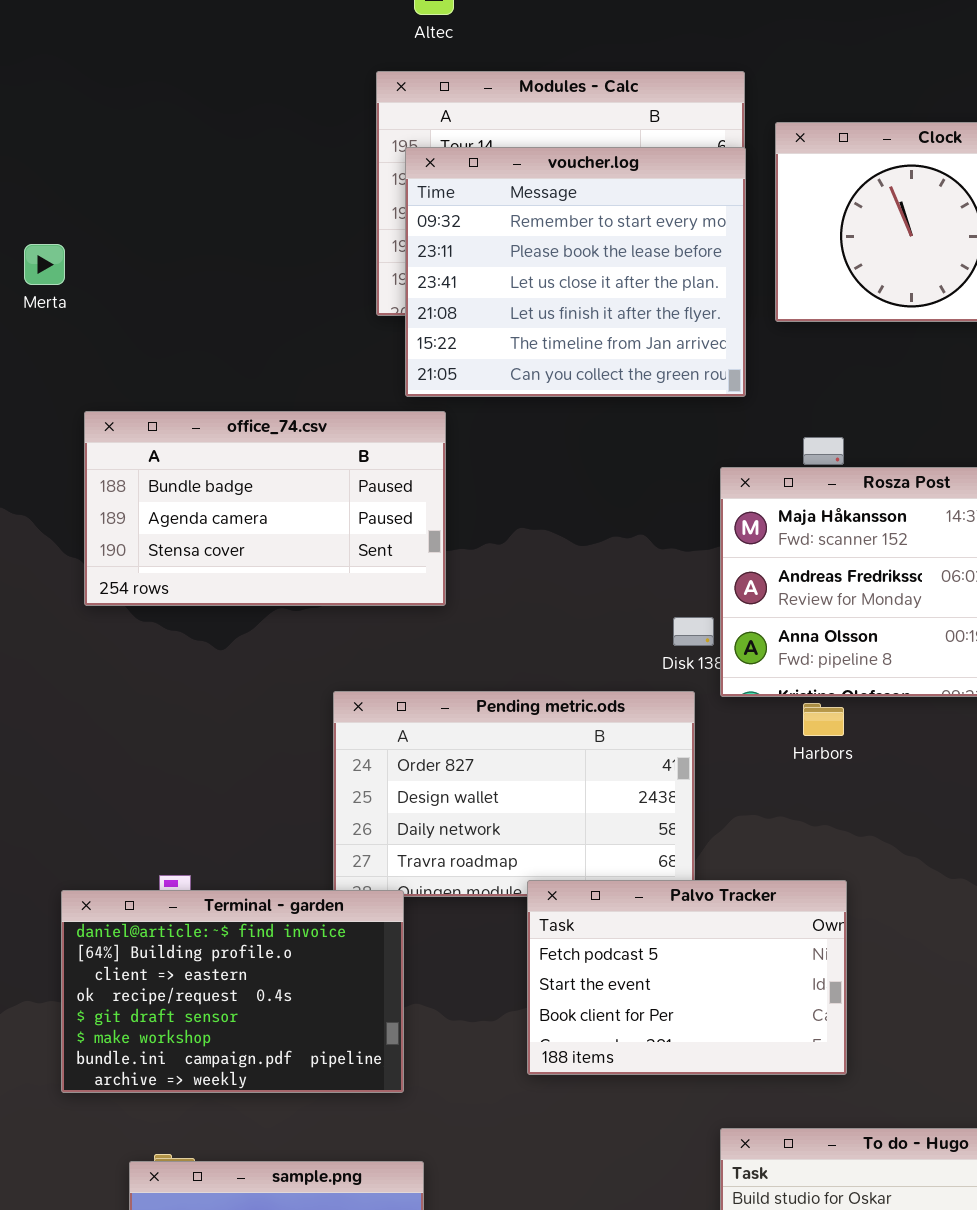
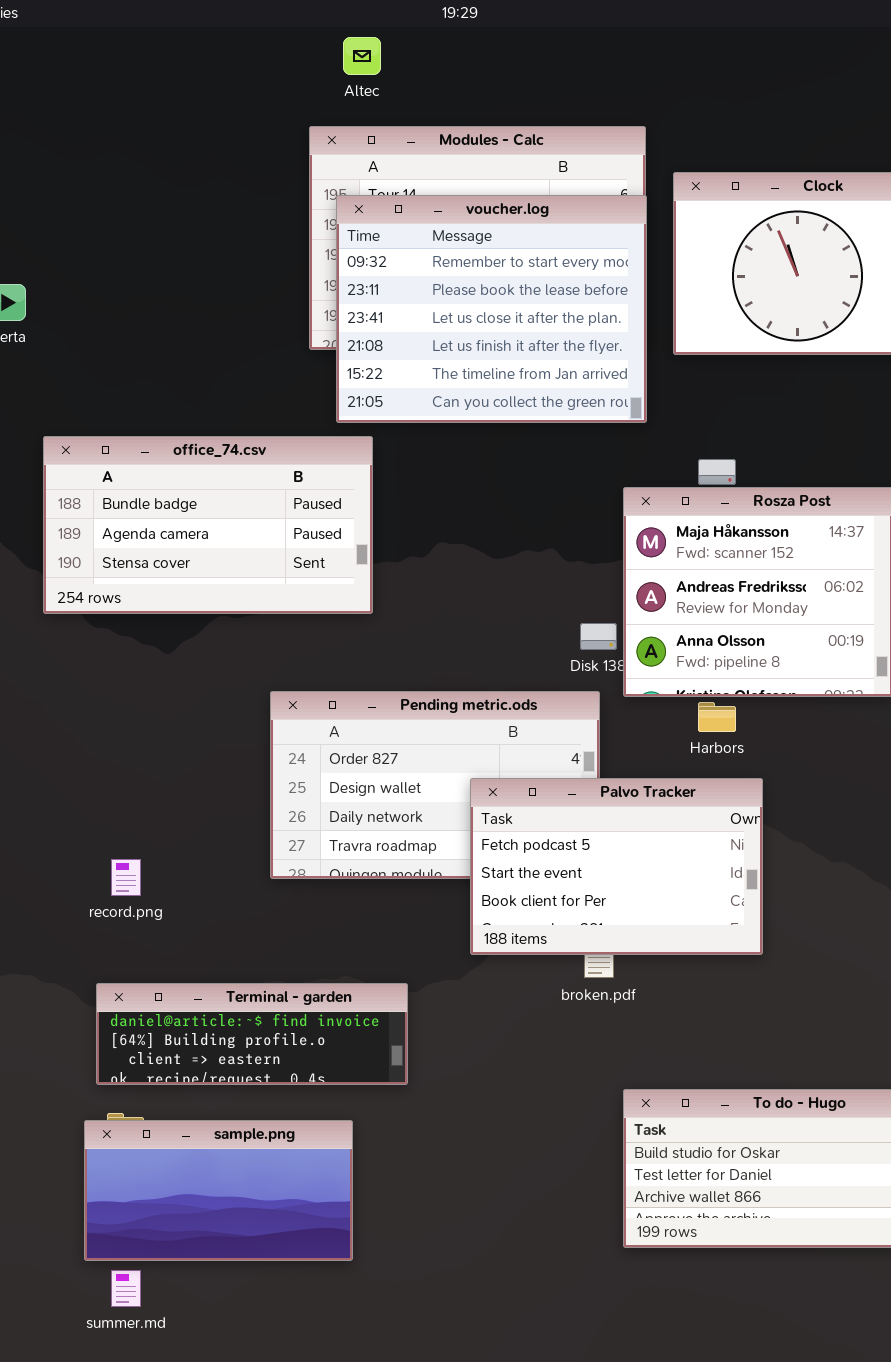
Palvo Tracker: [527,880,847,1075] -> [470,778,763,955], moved
Terminal - garden: [61,890,404,1093] -> [96,983,408,1085], moved, resized

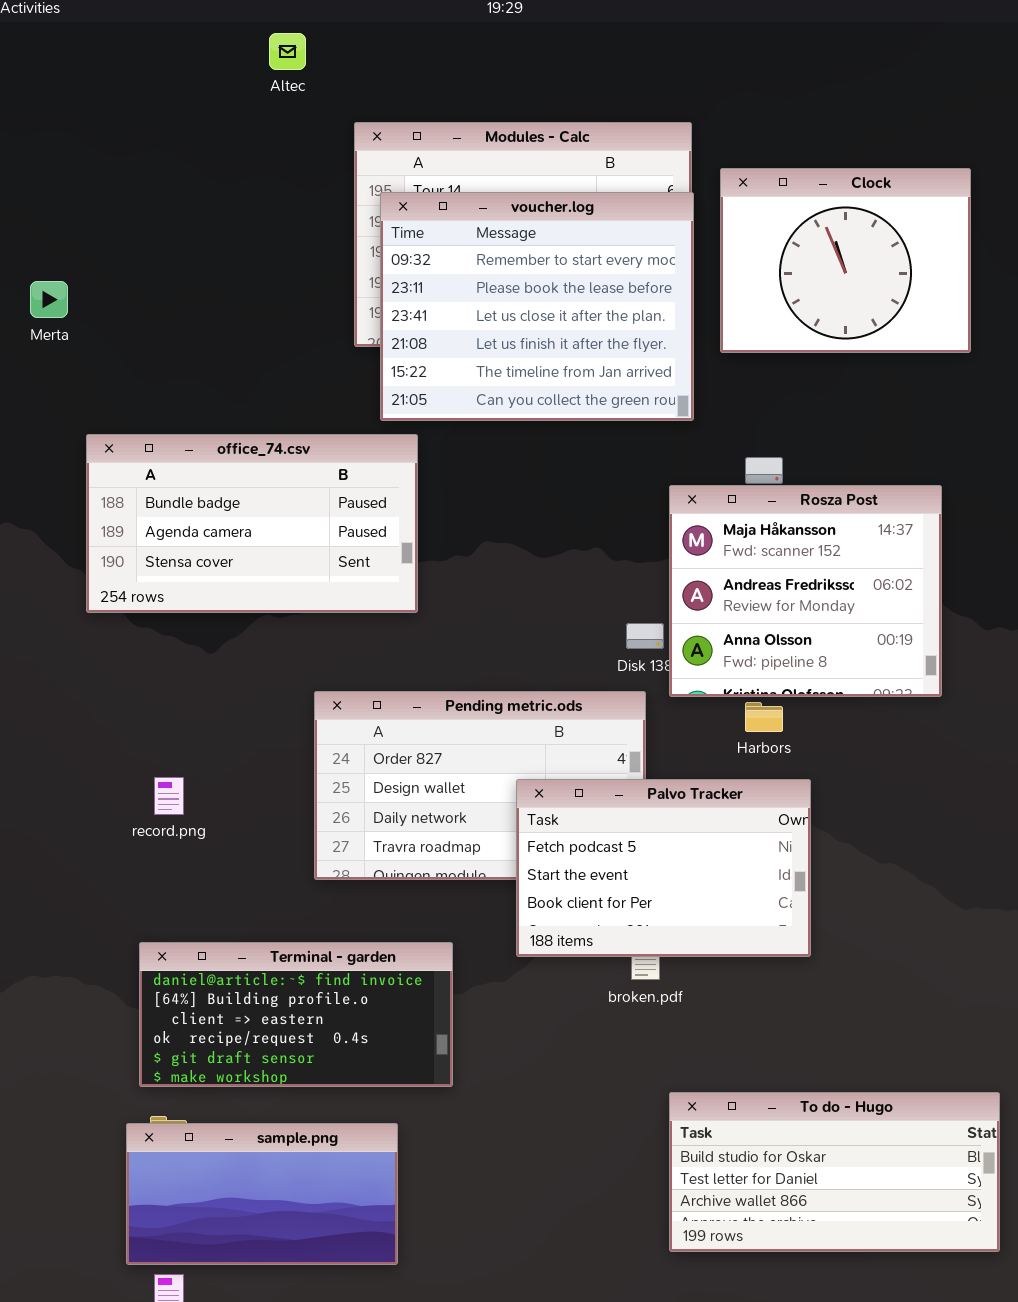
Altec: [343,37,381,75] -> [269,33,306,70], moved
record.png: [111,859,141,896] -> [154,777,184,815], moved
Terminal - garden: [96,983,408,1085] -> [139,942,453,1087], resized

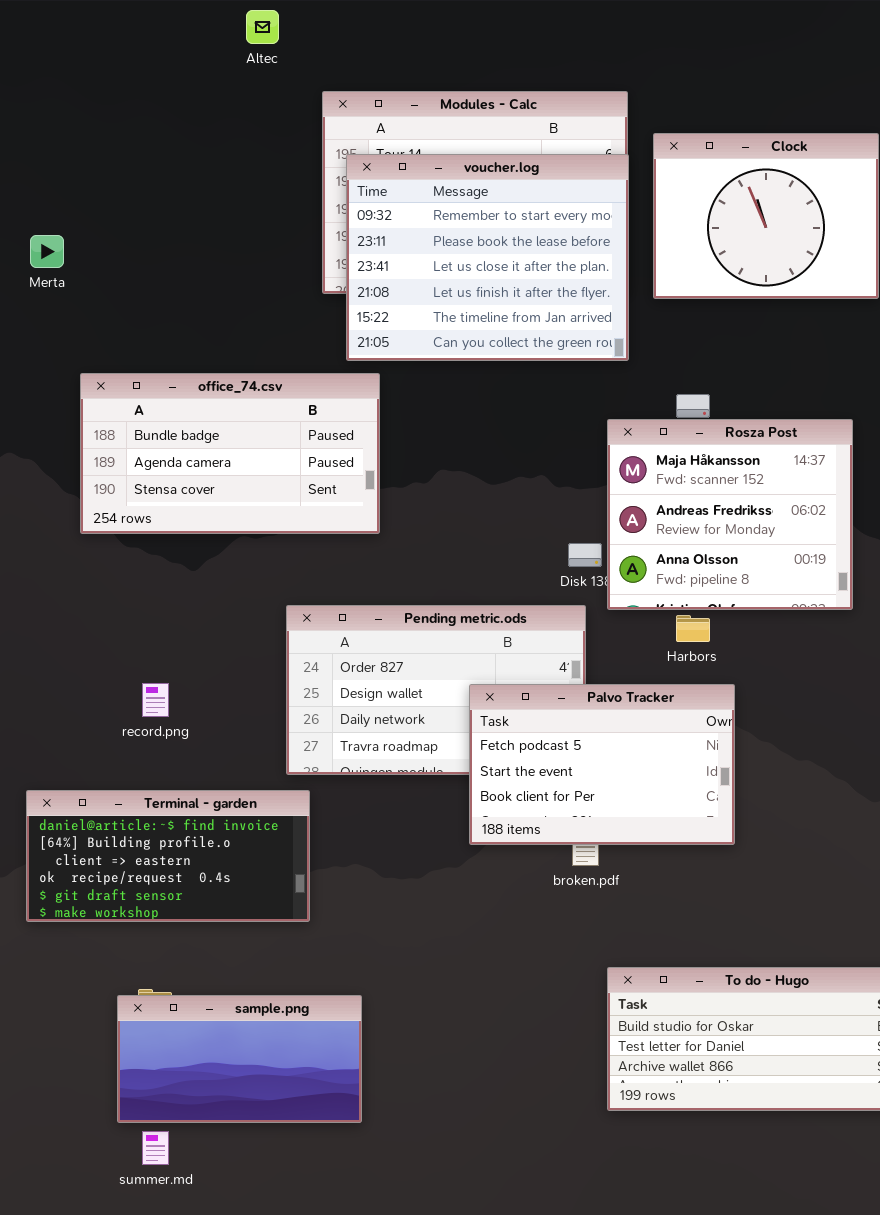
Terminal - garden: [139,942,453,1087] -> [26,790,310,922], moved

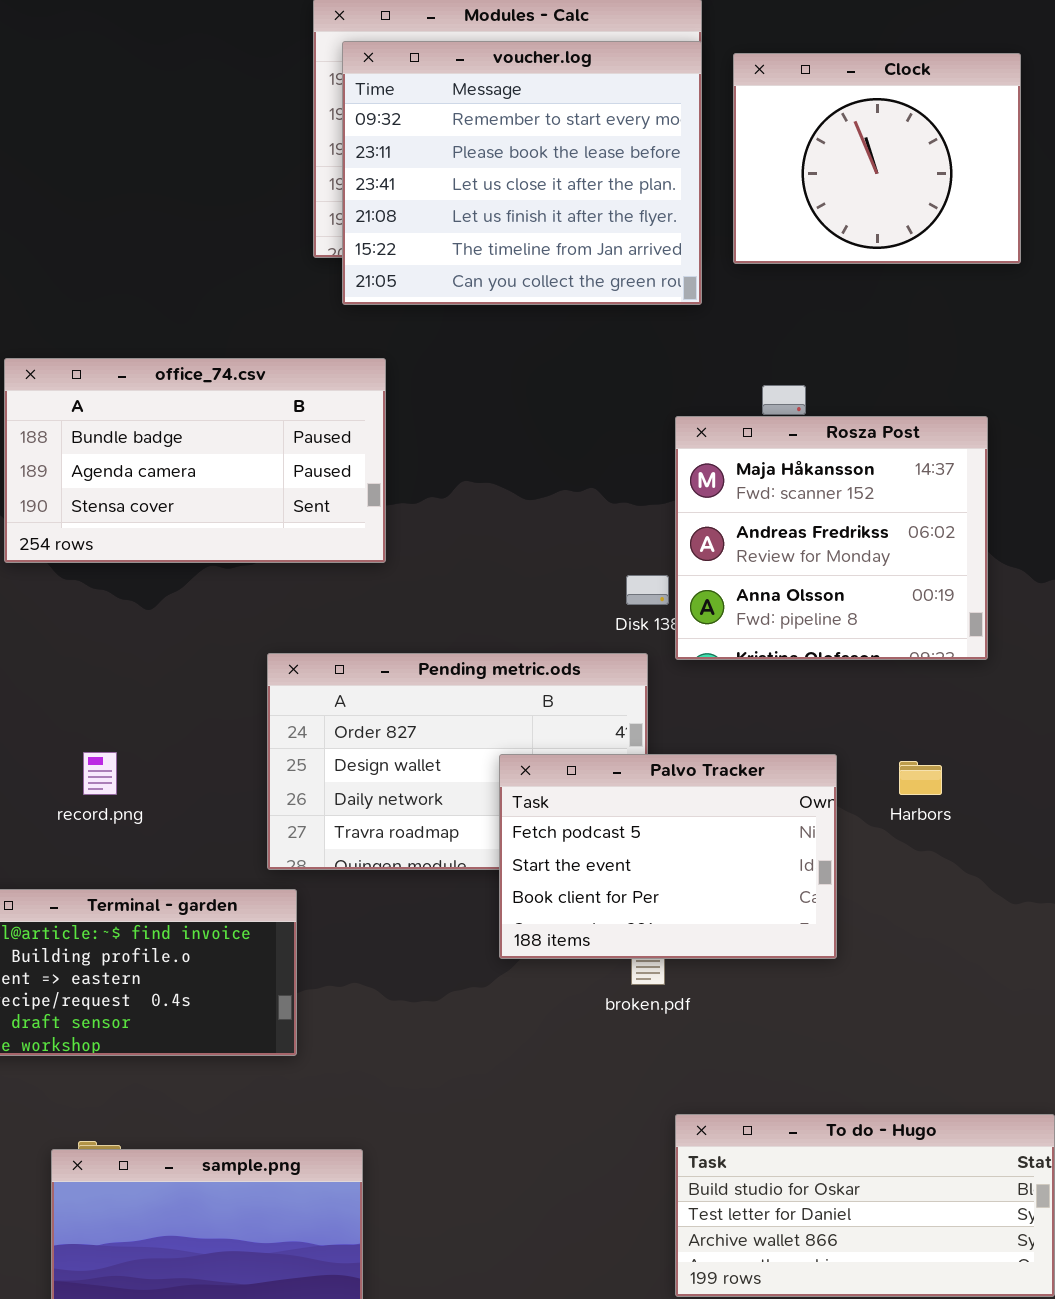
voucher.log: [346,154,629,361] -> [342,41,702,305], moved
Harbors: [676,615,710,642] -> [899,761,942,795], moved

